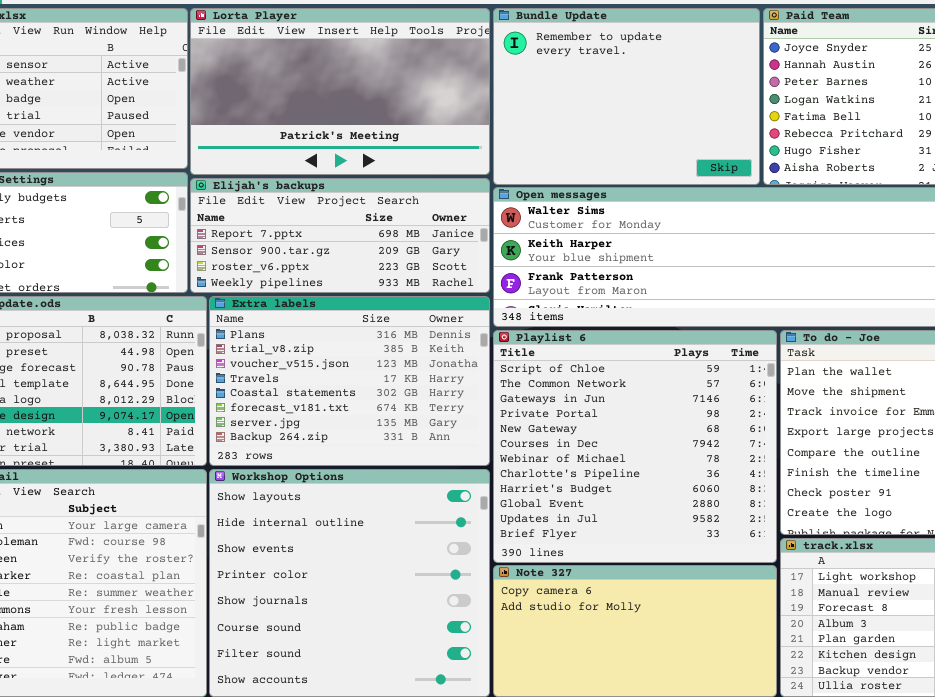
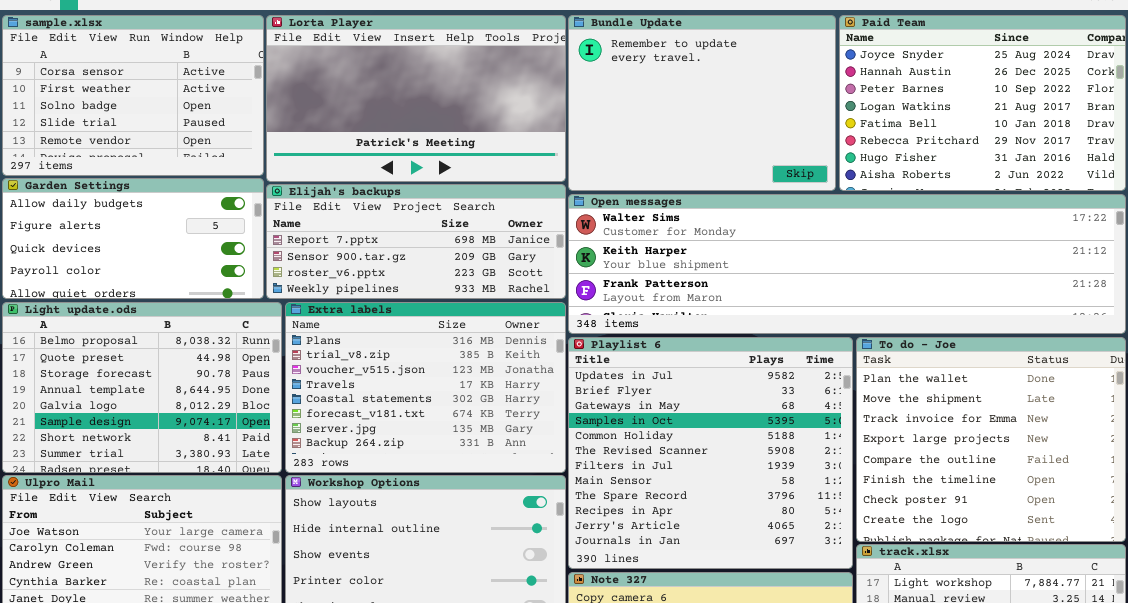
Playlist 6: [493,330,777,563] -> [568,337,853,569], scrolled down 10 rows

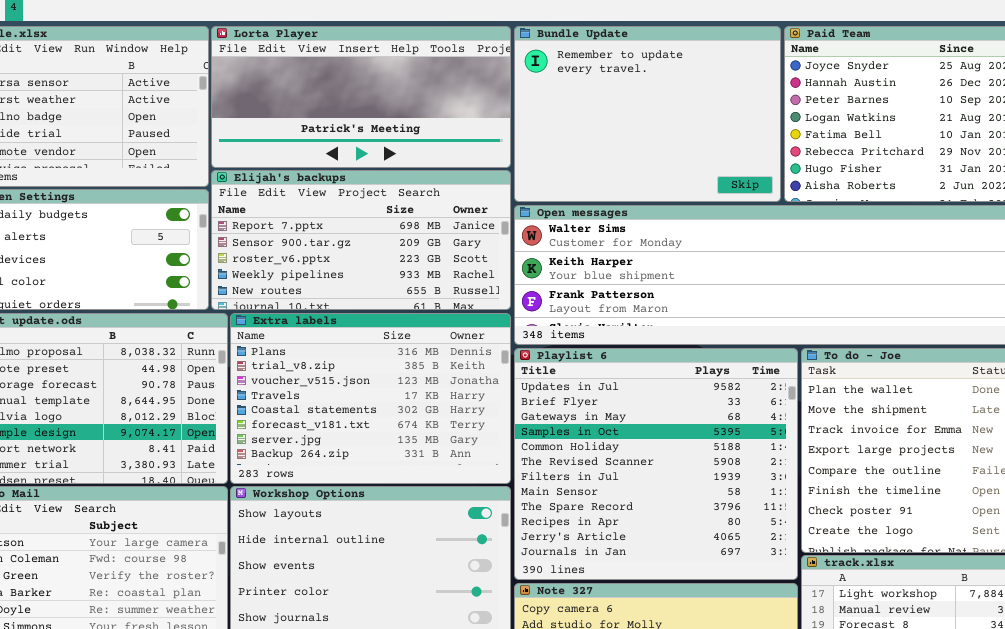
Lorta Player: [266,15,566,182] -> [211,26,511,168], resized
Elijah's backups: [266,184,566,299] -> [211,170,511,310], resized

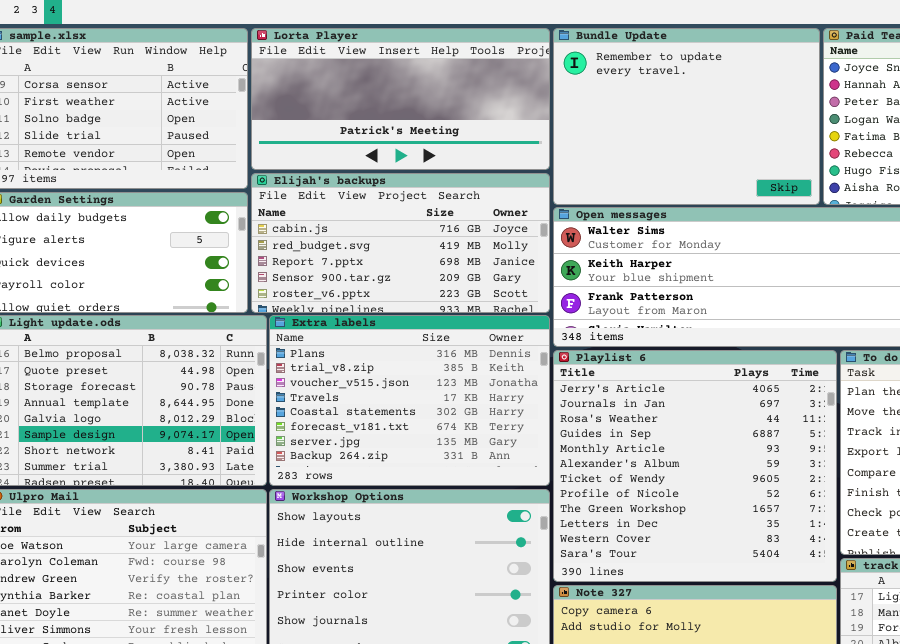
Elijah's backups: [211,170,511,310] -> [251,173,550,313], scrolled up 2 rows
Playlist 6: [514,348,798,580] -> [553,350,837,582], scrolled down 10 rows

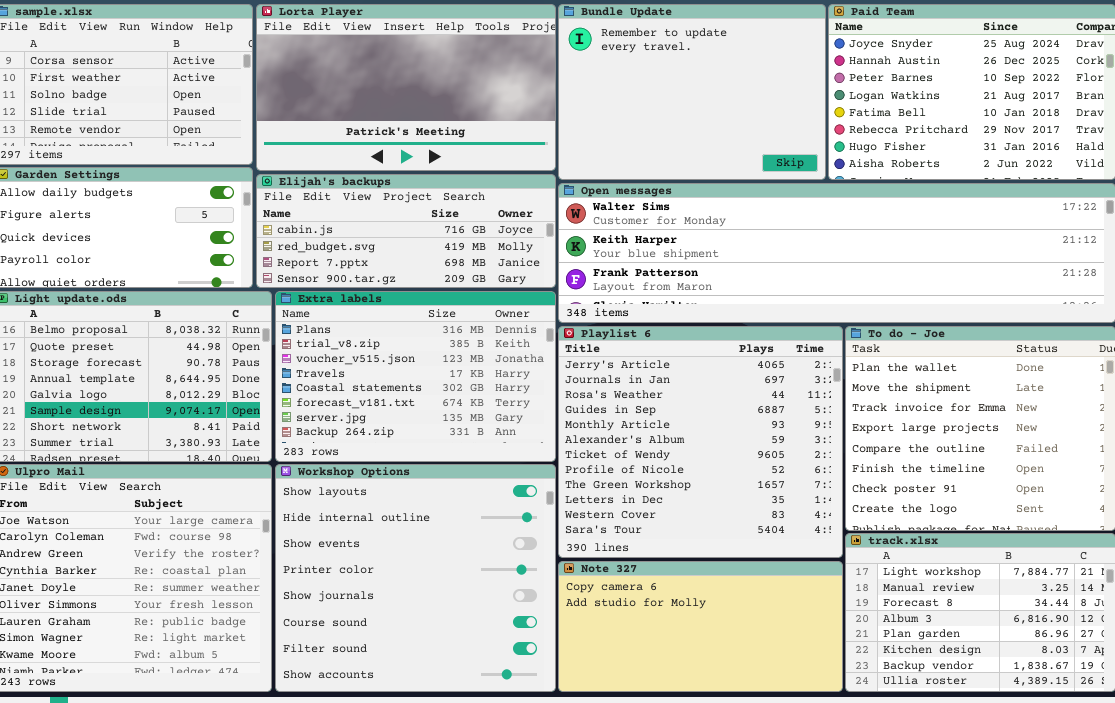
Lorta Player: [251,28,550,170] -> [256,4,556,171], resized
Elijah's backups: [251,173,550,313] -> [256,174,556,288], resized

